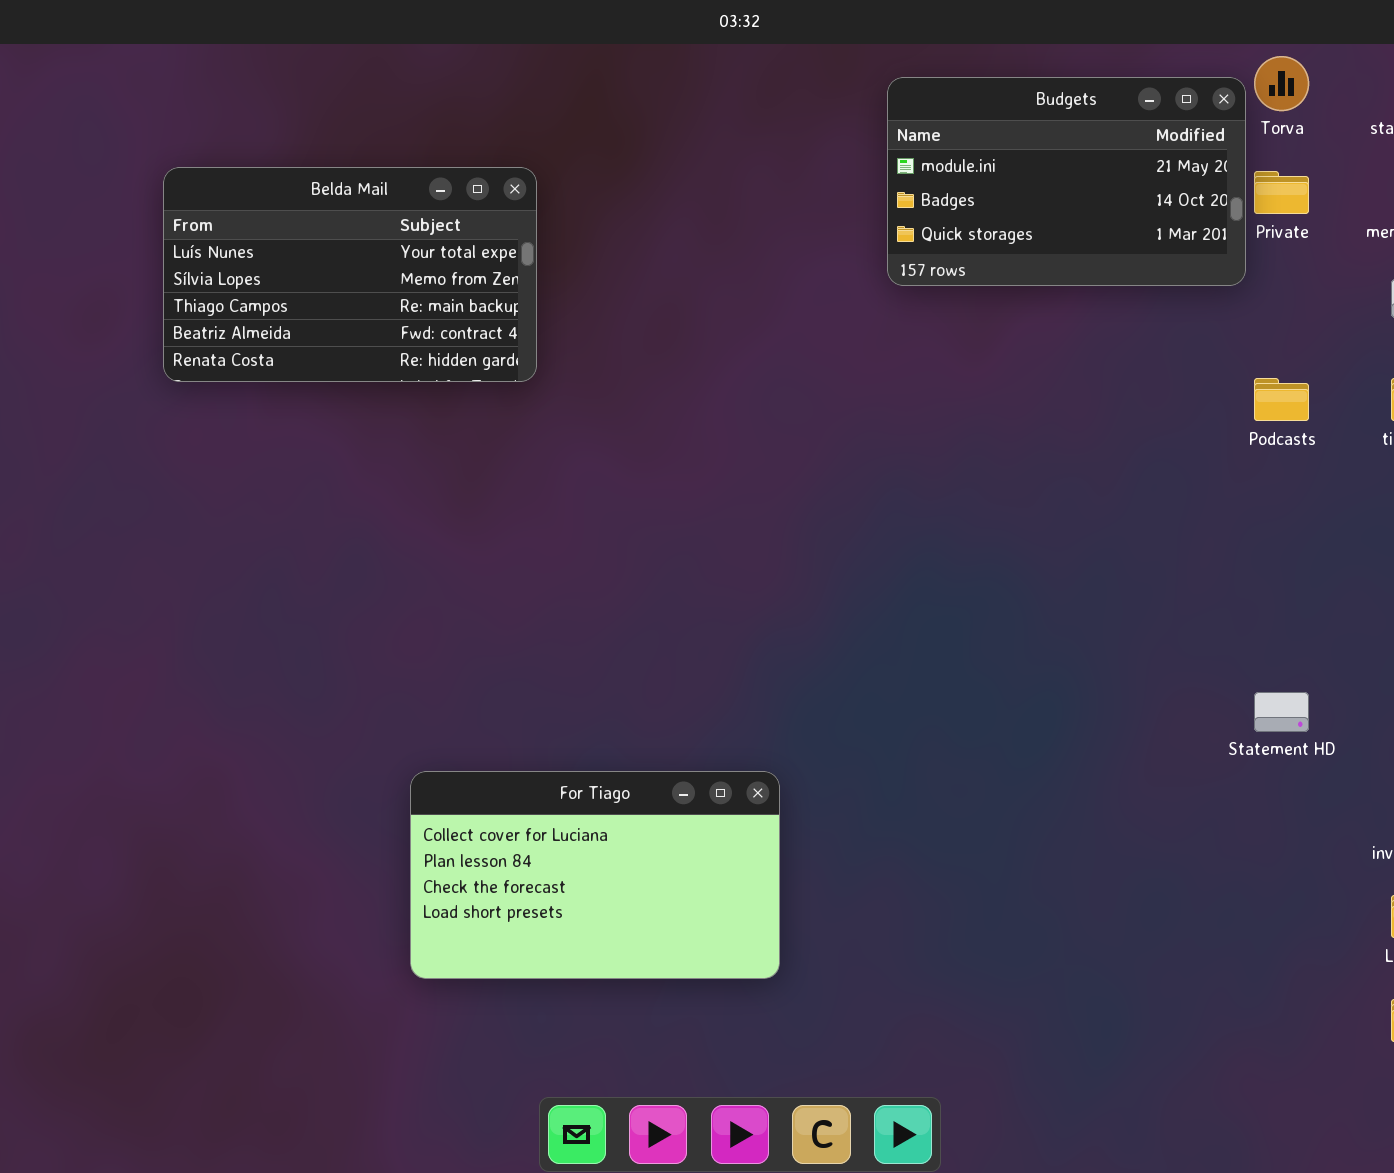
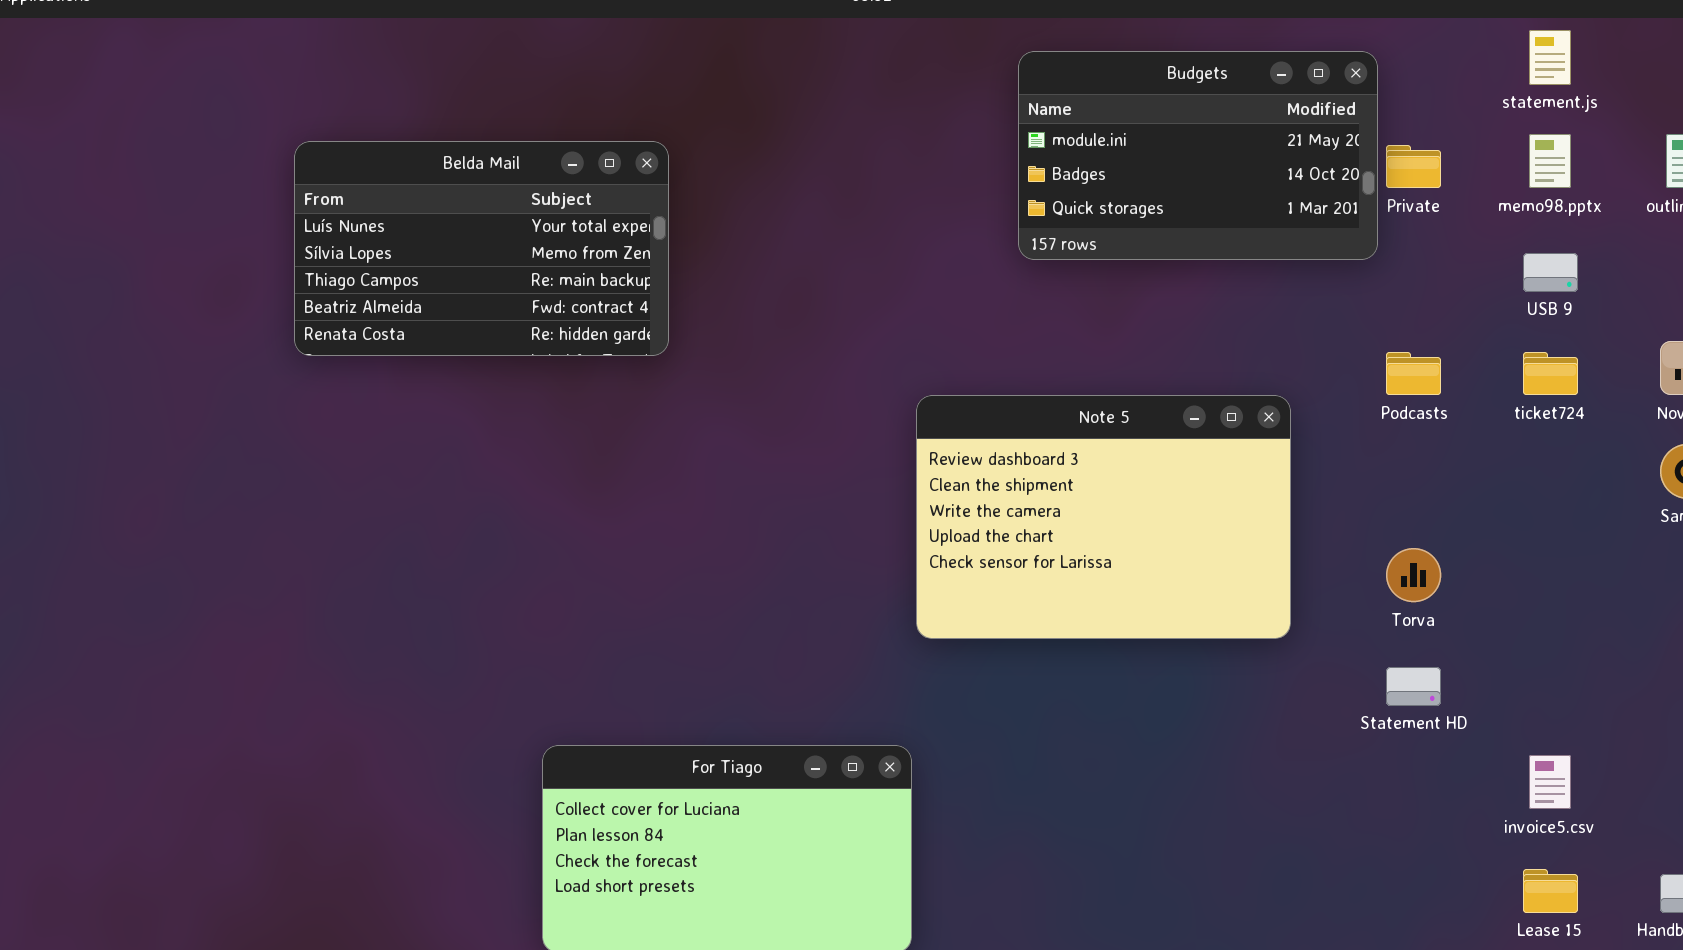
Torva: [1254,56,1309,111] -> [1386,548,1441,602], moved
Note 5: none -> [916,395,1291,639], opened

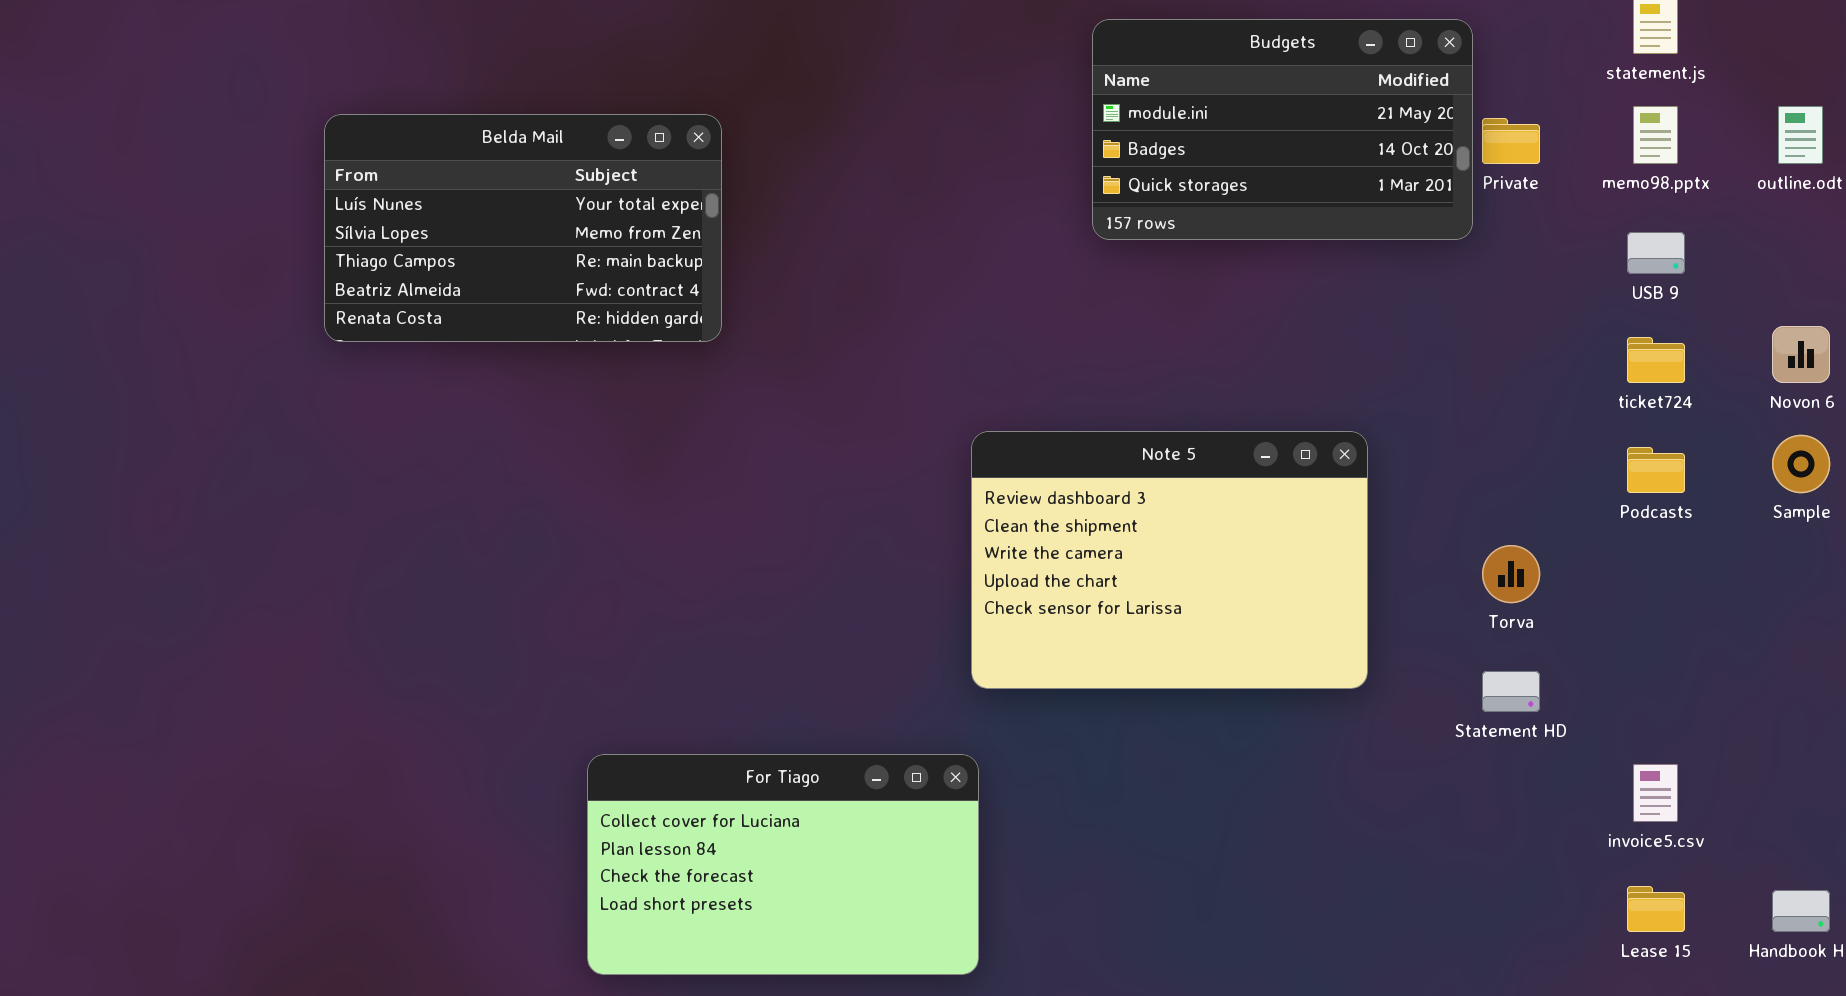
Podcasts: [1386,352,1441,395] -> [1627,447,1685,493], moved
Note 5: [916,395,1291,639] -> [971,431,1368,689], moved

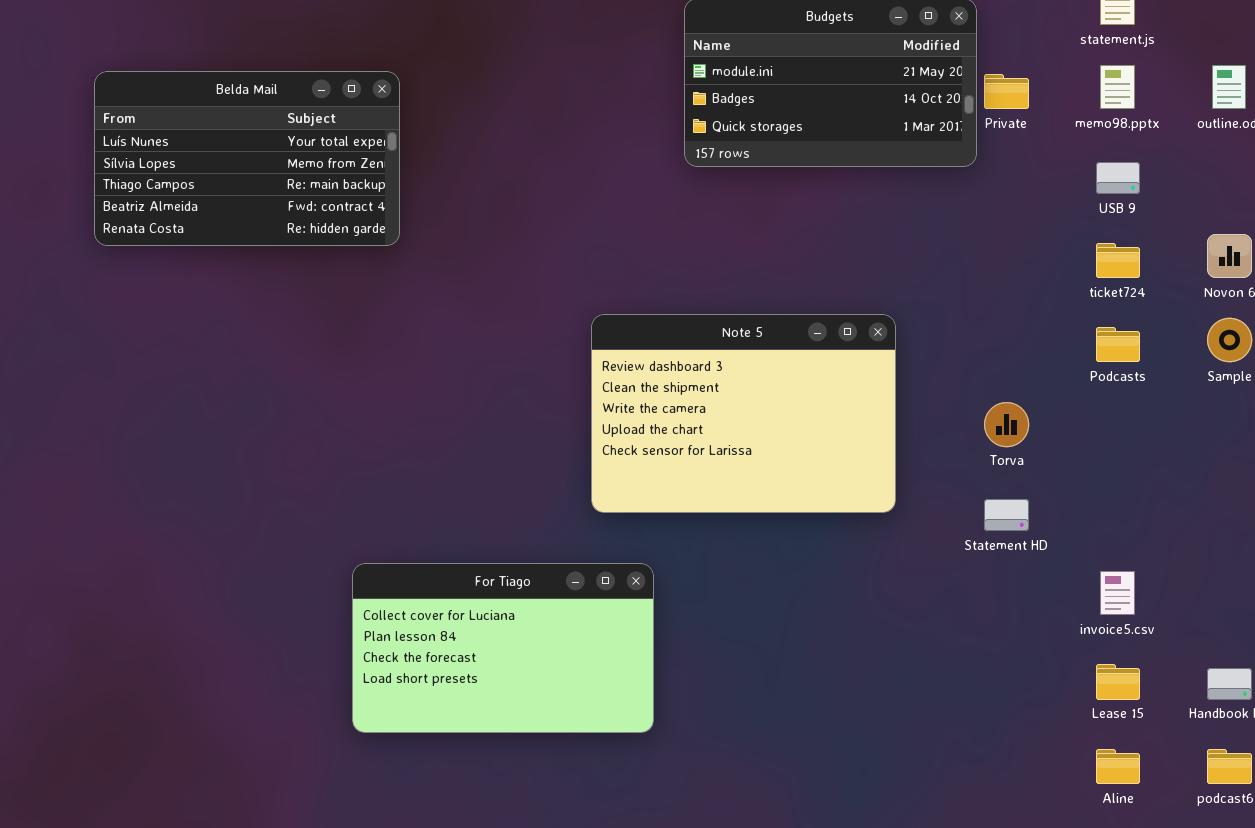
For Tiago: [587,754,979,975] -> [352,563,654,733], moved

